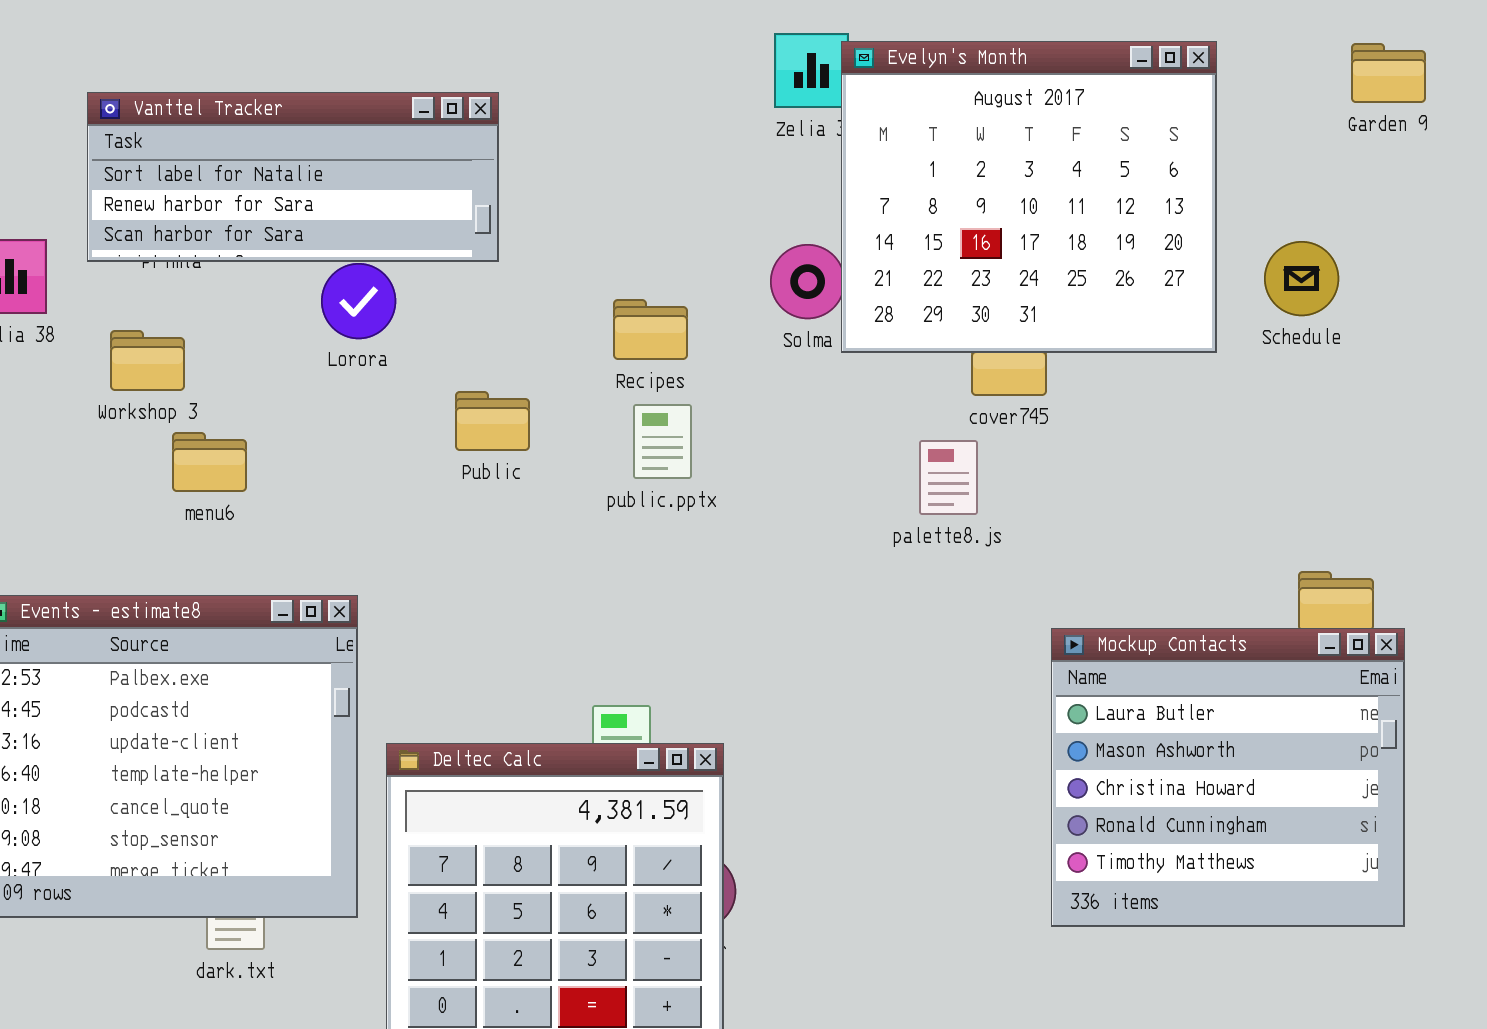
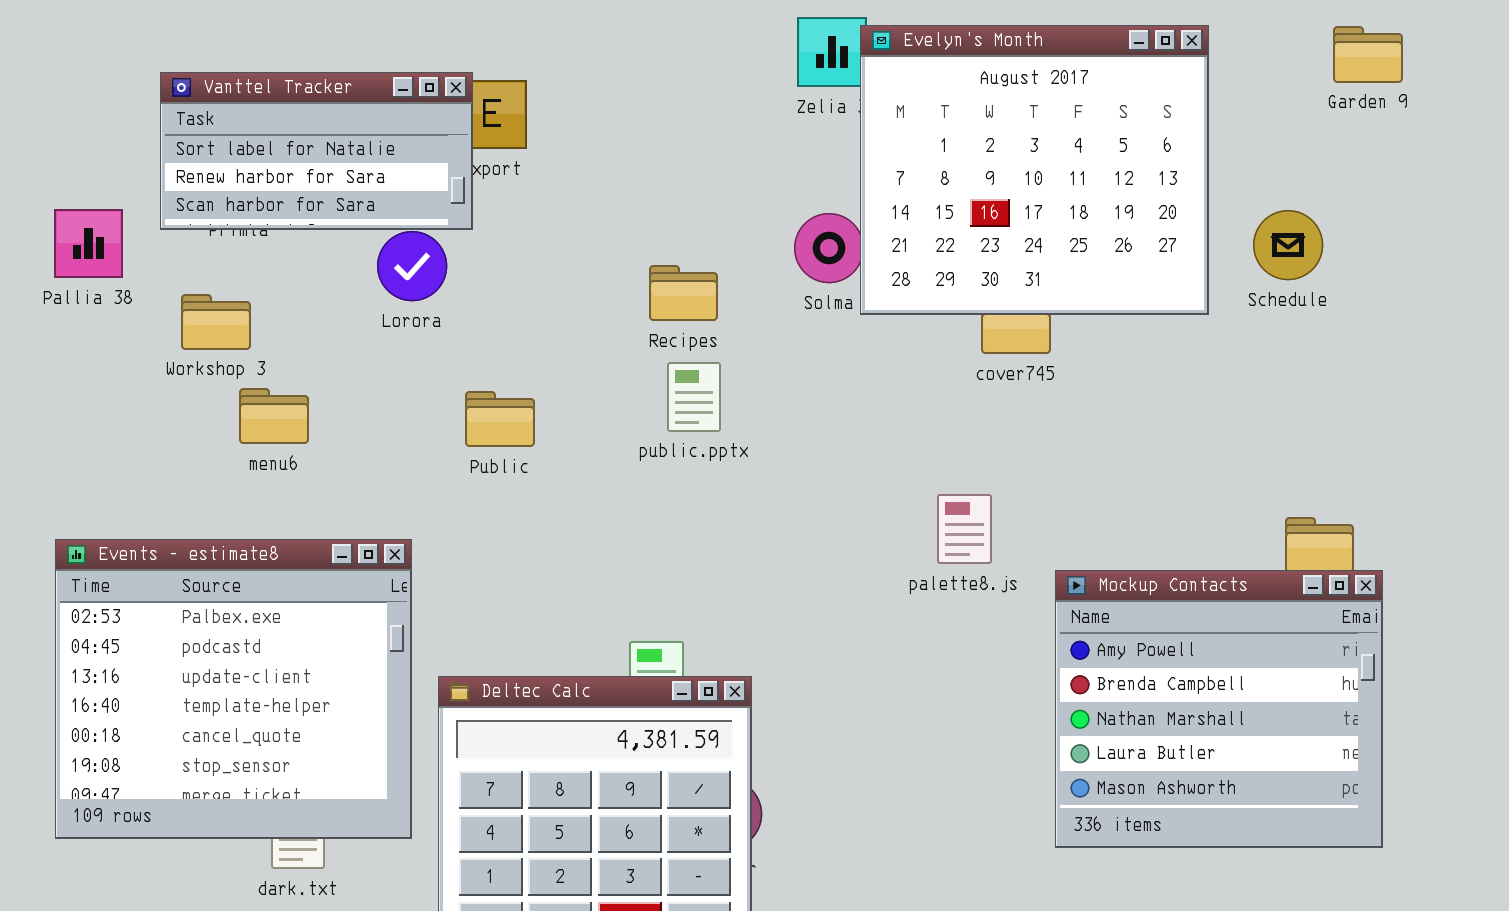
Vanttel Tracker: [87,92,499,262] -> [160,72,473,230], resized
Public: [455,391,530,451] -> [465,391,535,447], moved
palette8.js: [919,440,978,515] -> [937,494,992,564], moved
Mockup Contacts: [1051,628,1405,927] -> [1055,570,1383,848], scrolled up 3 rows

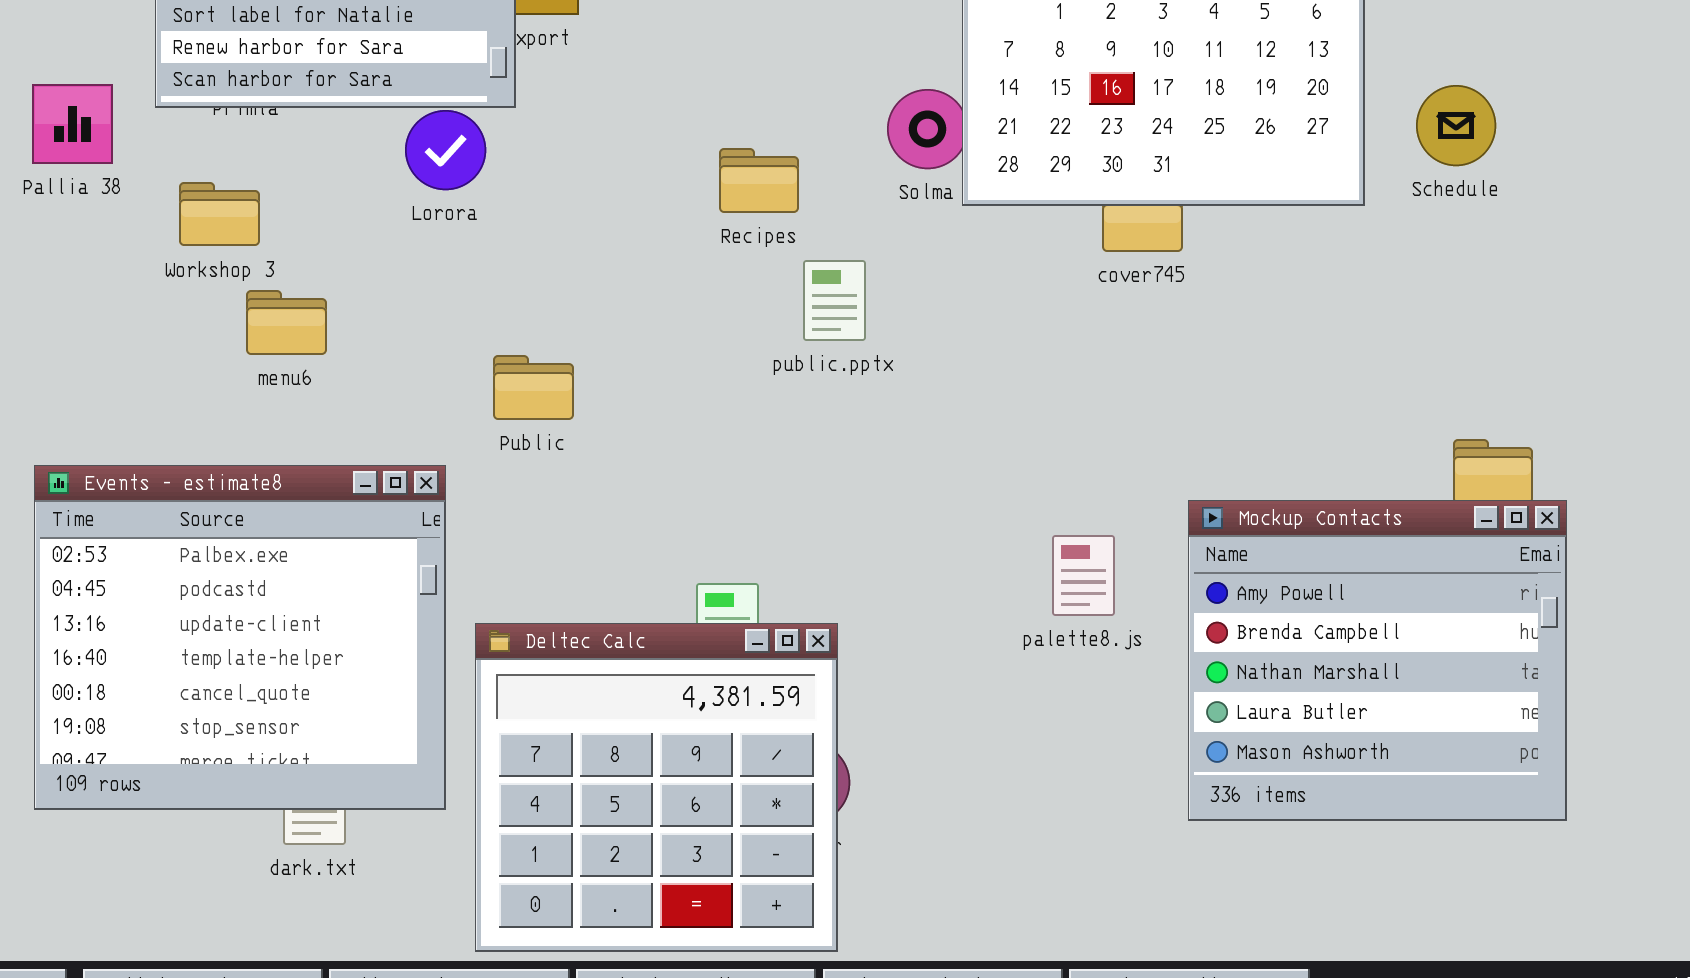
public.pptx: [667,362,721,432] -> [803,260,866,341], moved
Public: [465,391,535,447] -> [493,355,574,420], moved
palette8.js: [937,494,992,564] -> [1052,535,1115,616], moved

